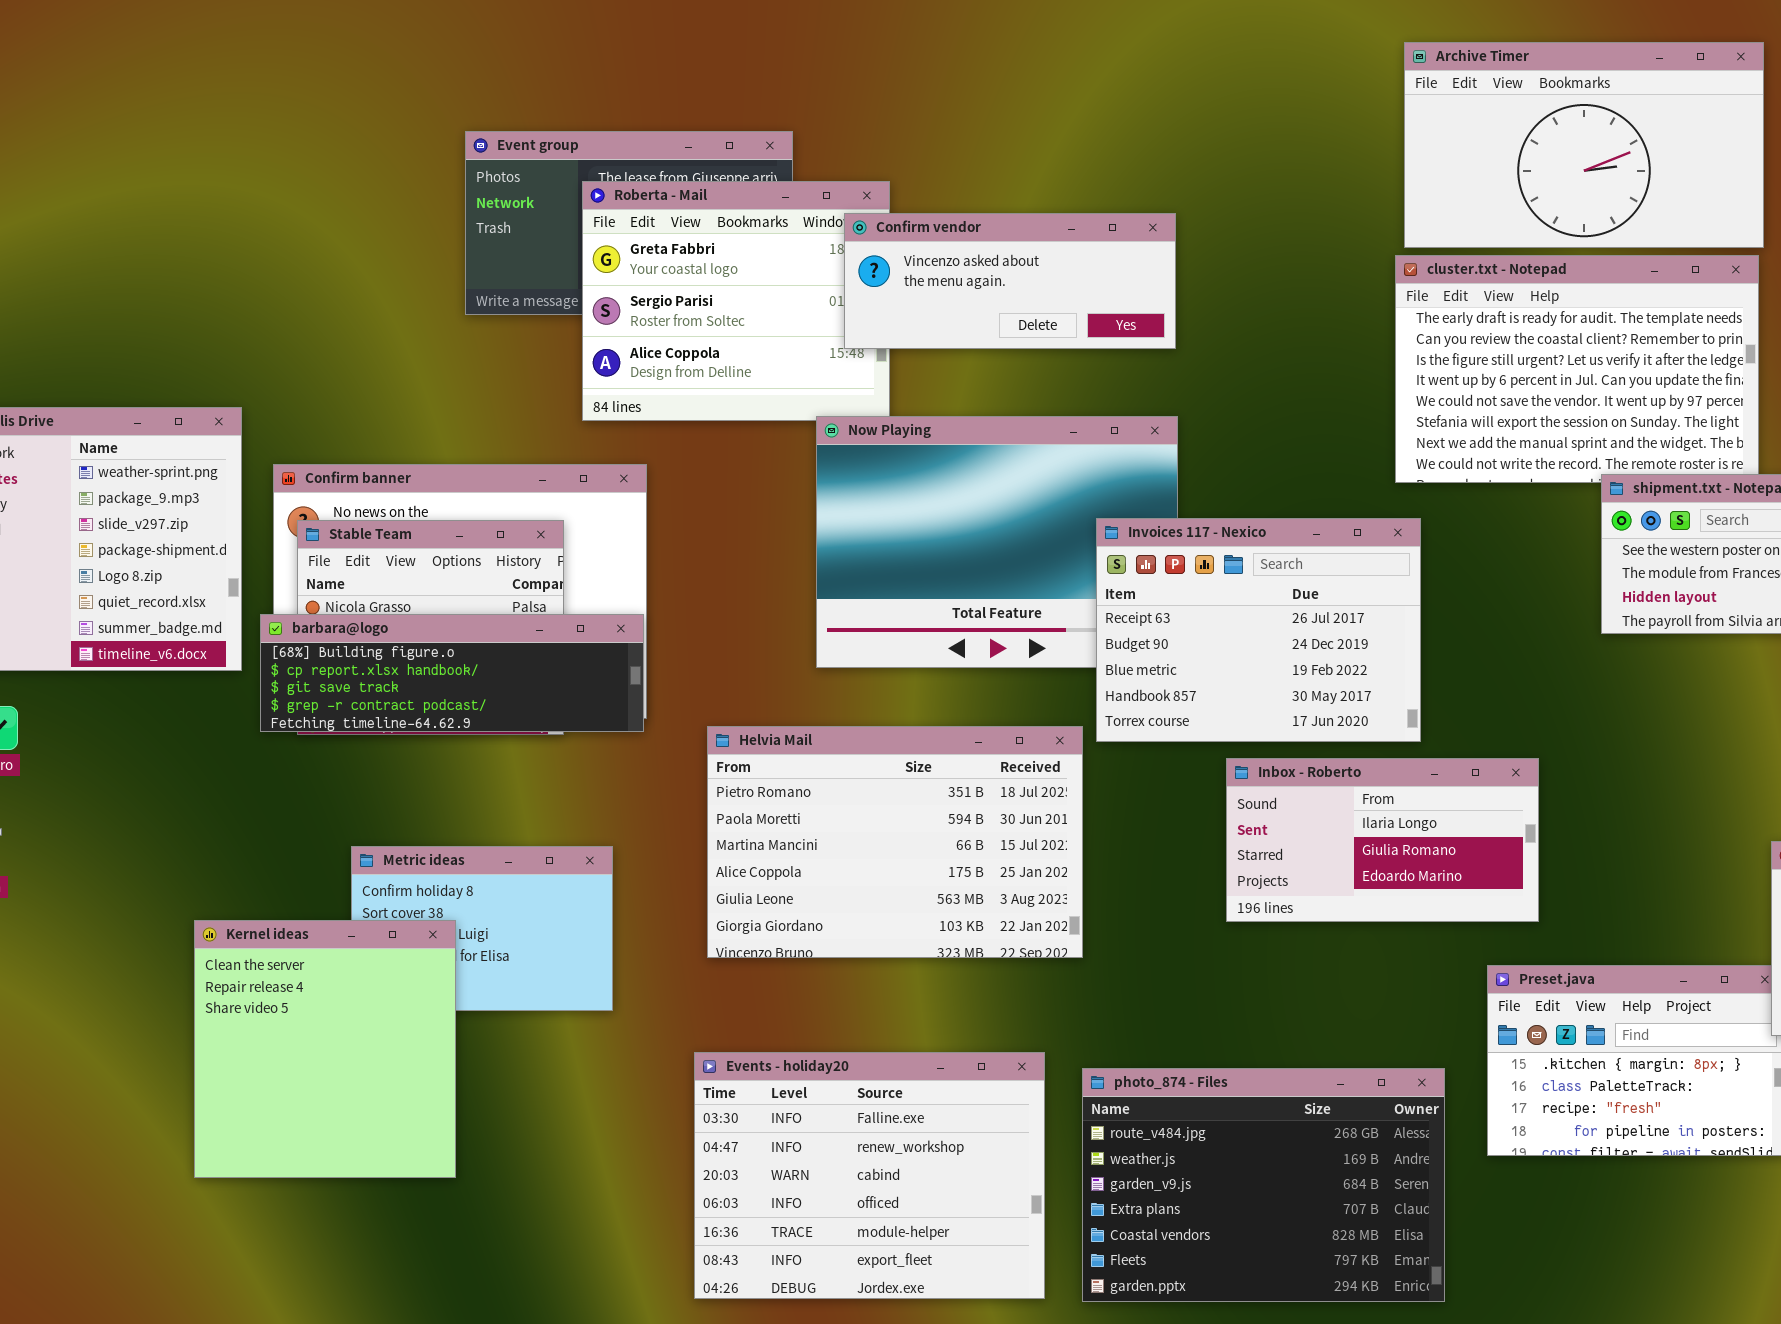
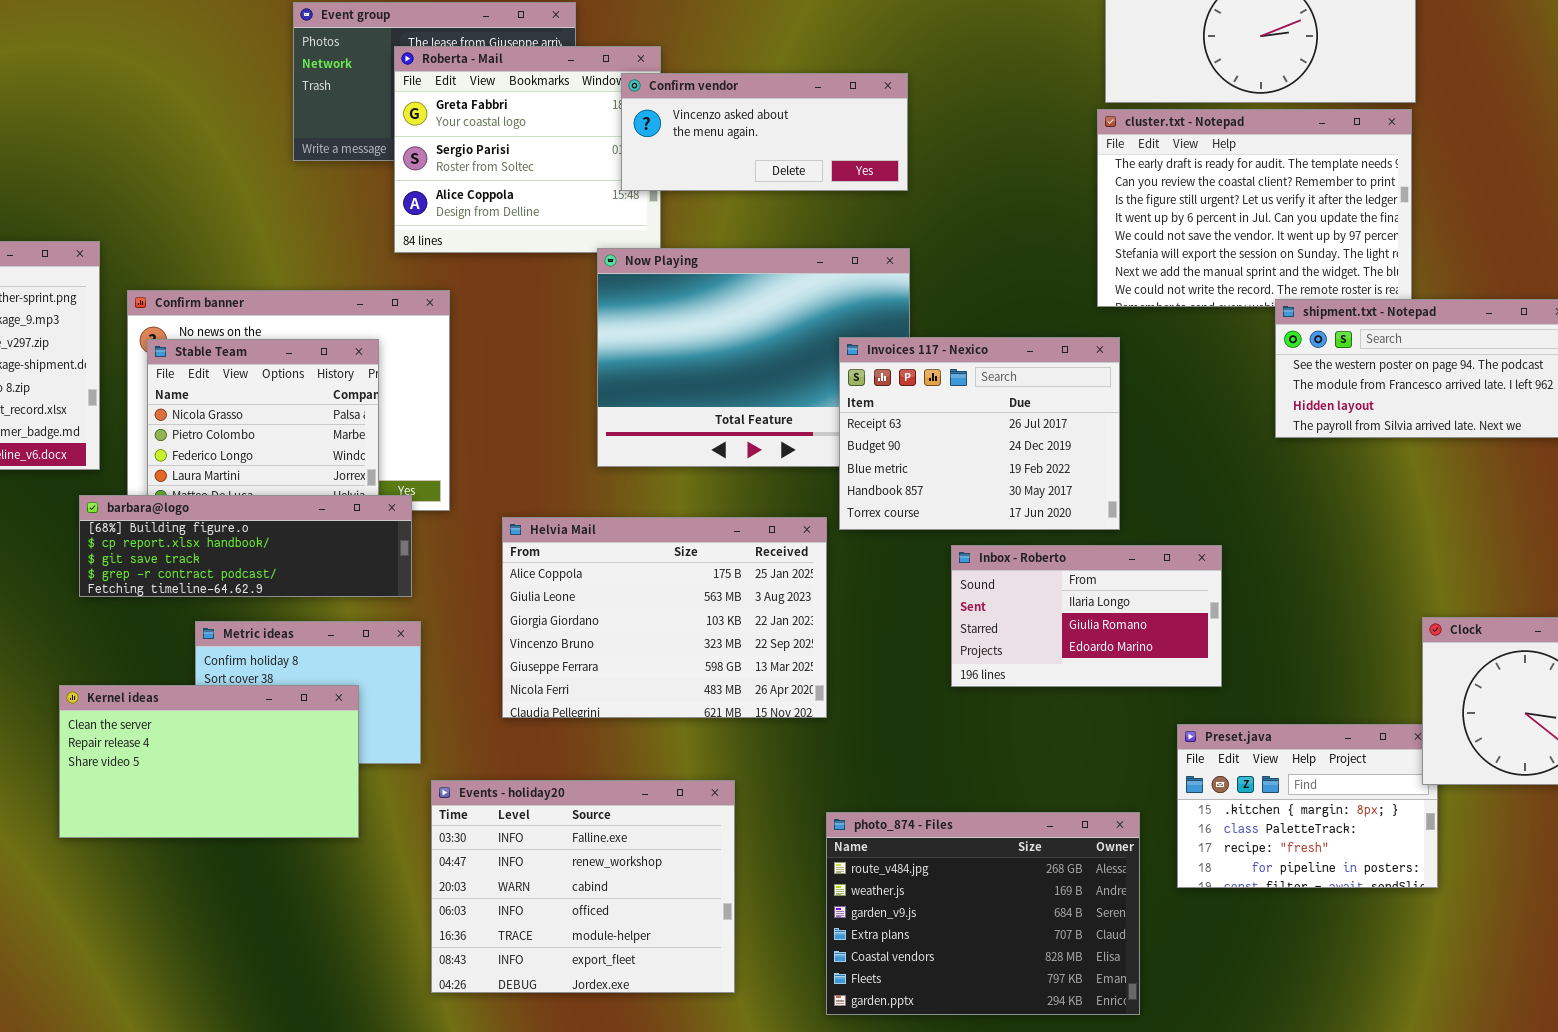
barbara@logo: [260,614,644,732] -> [79,495,412,597], moved
Helvia Mail: [707,726,1083,958] -> [502,517,827,718], scrolled down 3 rows
Kernel ideas: [194,920,456,1178] -> [59,685,359,838], resized
Events - holiday20: [694,1052,1045,1299] -> [431,780,735,993], moved

